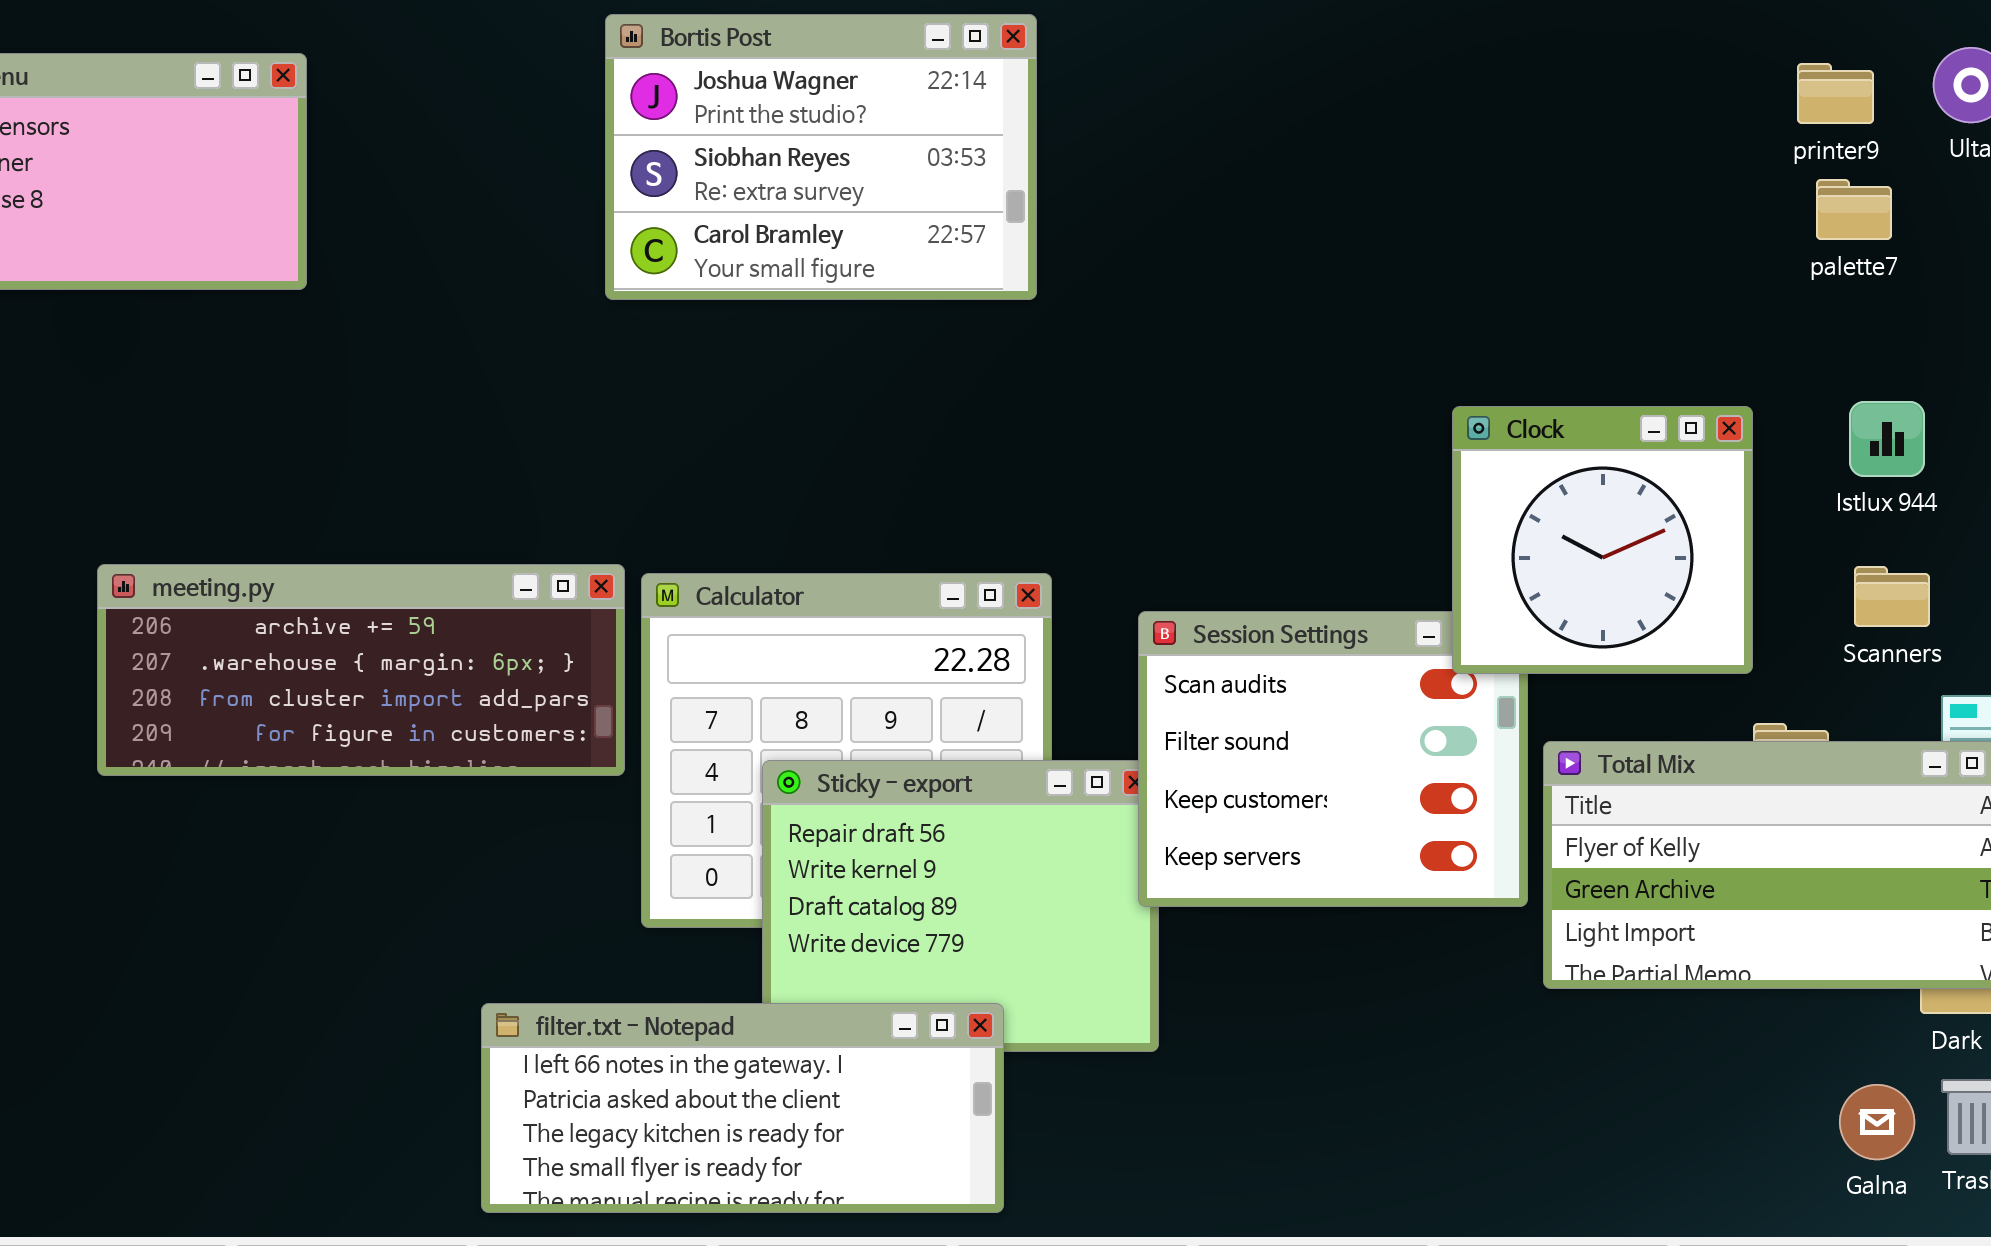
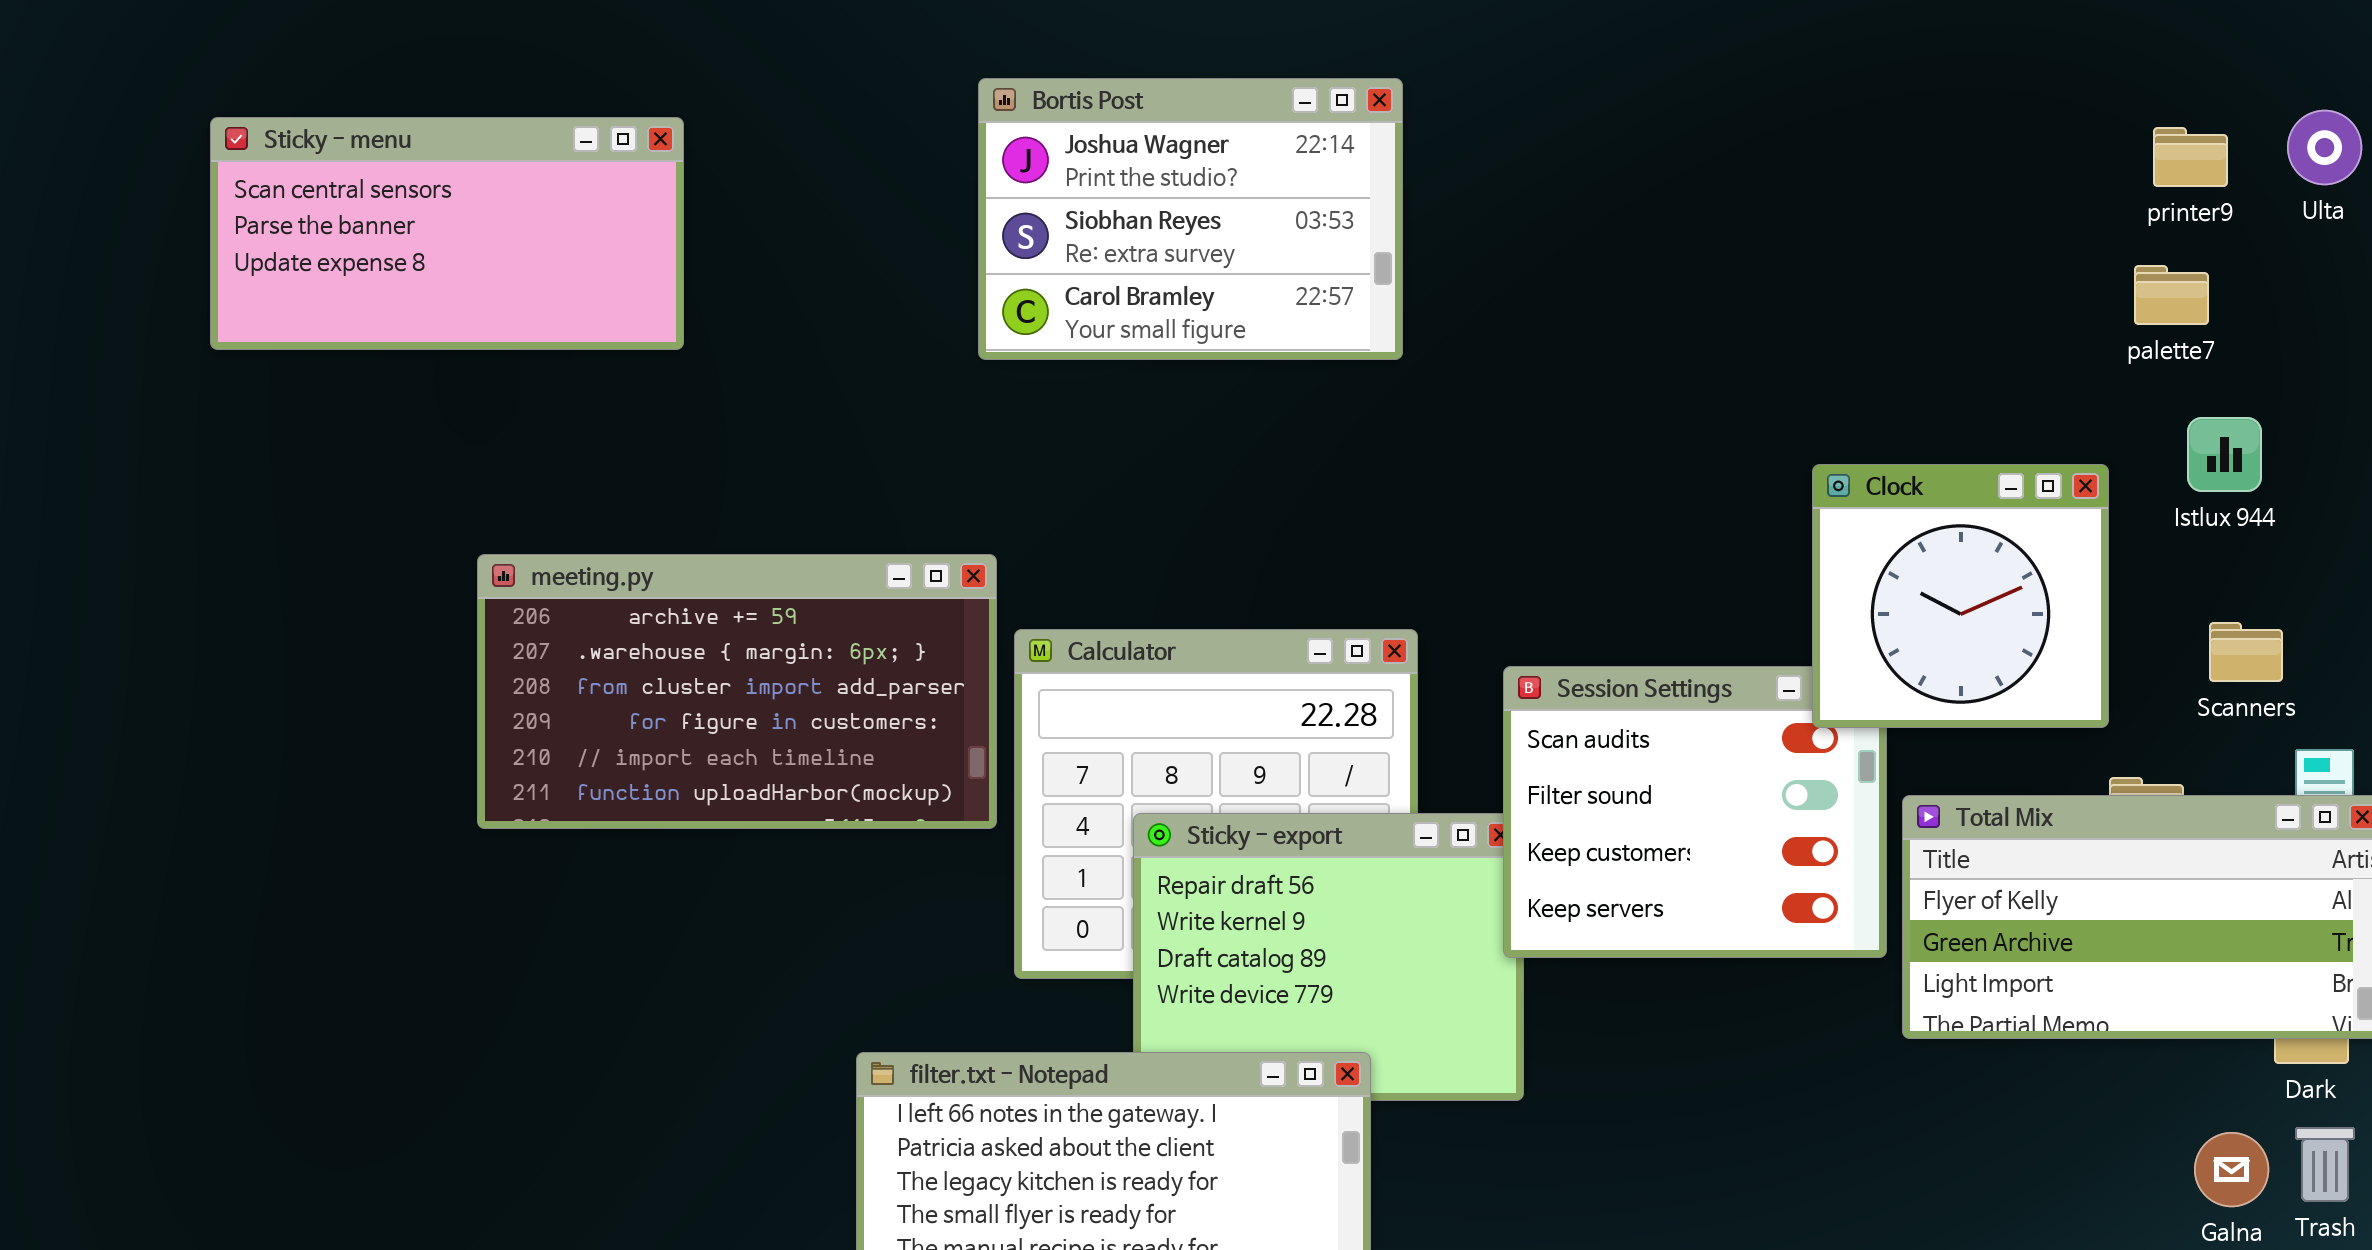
palette7: [1816,179,1892,240] -> [2134,265,2209,325], moved
Istlux 944: [1849,401,1925,477] -> [2187,417,2262,492], moved
meeting.py: [97,564,625,776] -> [477,554,997,829], resized

